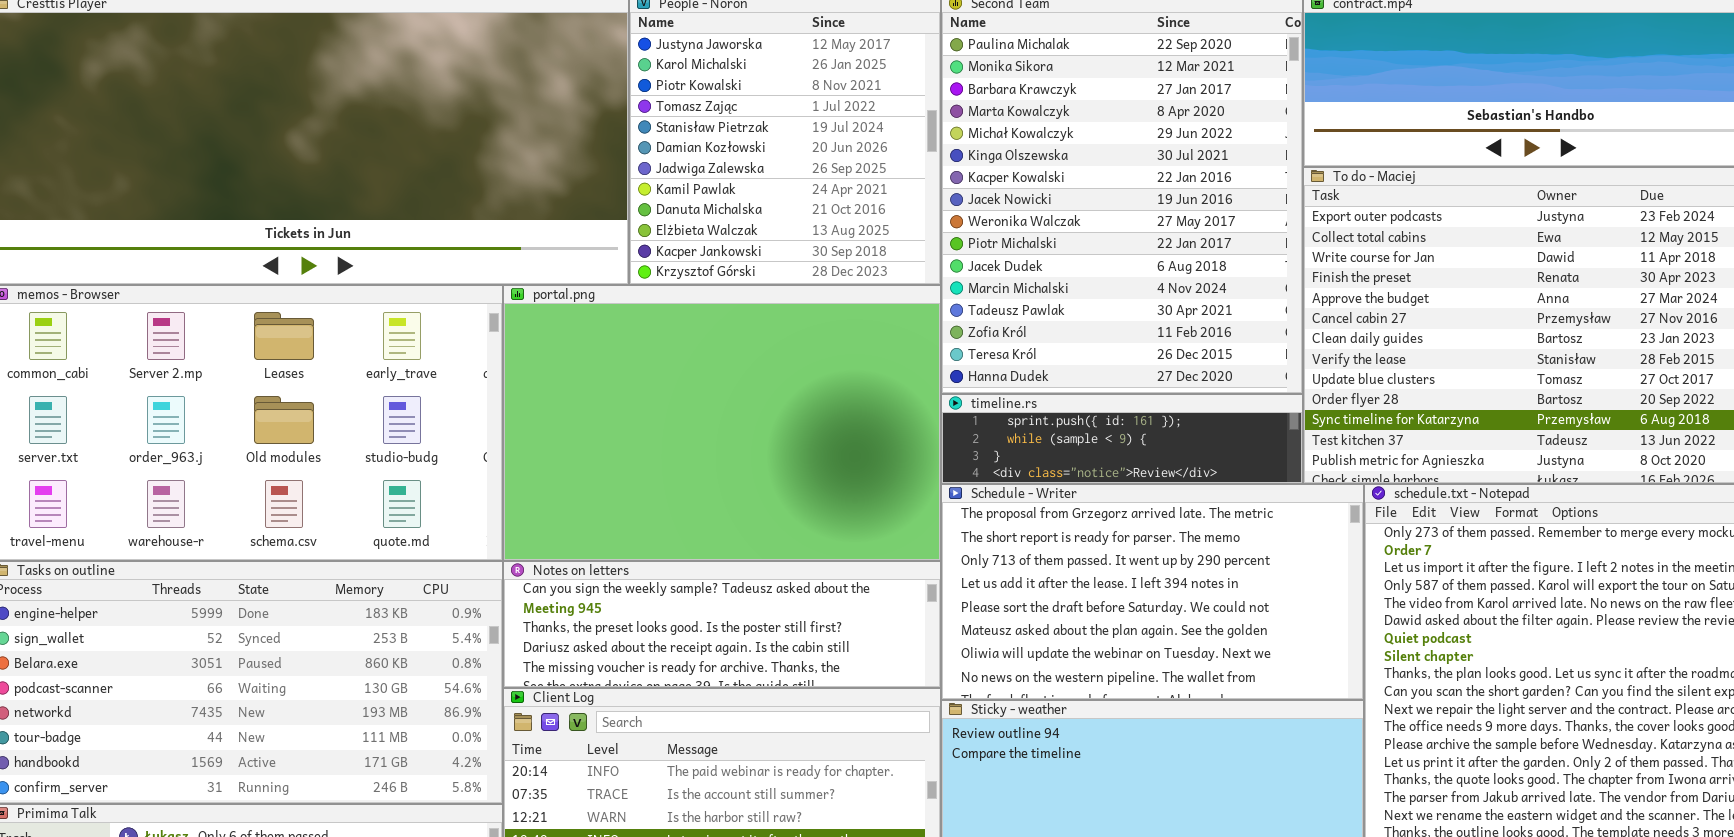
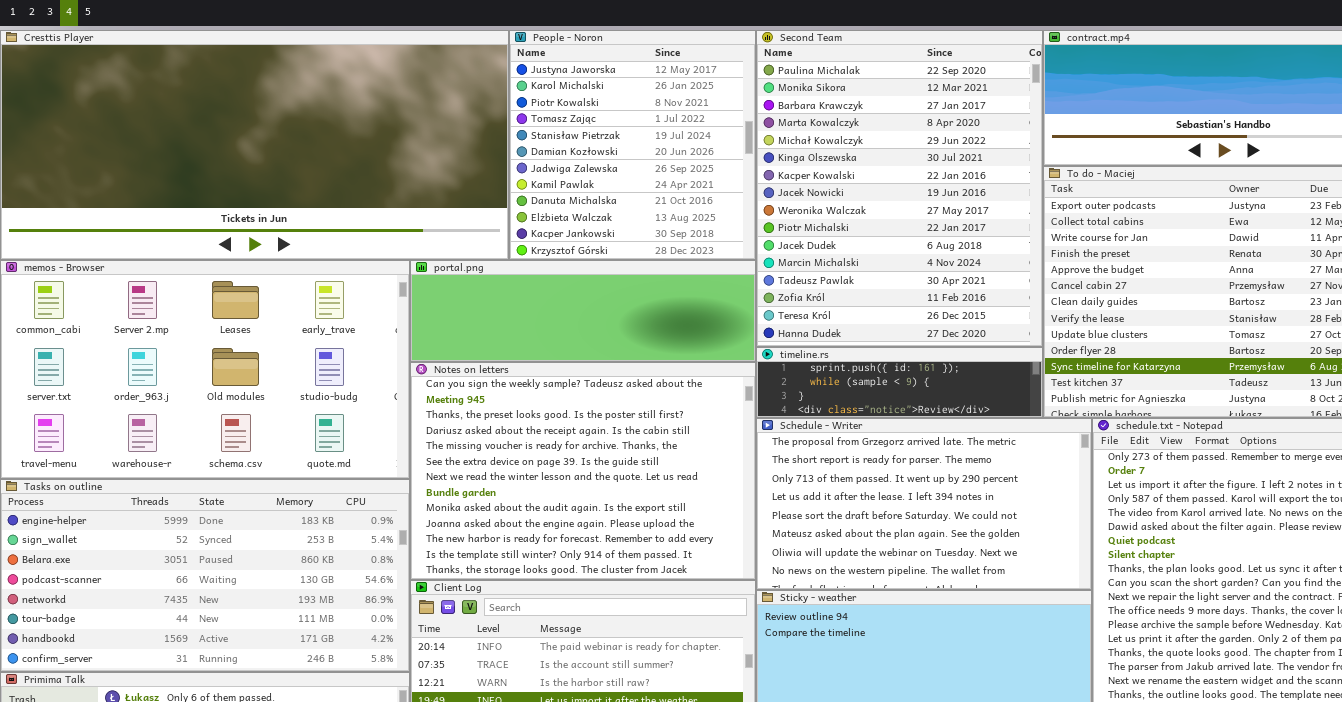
portal.png: [503,285,941,561] -> [410,260,756,362], resized
Notes on letters: [503,561,941,688] -> [410,362,756,580], resized

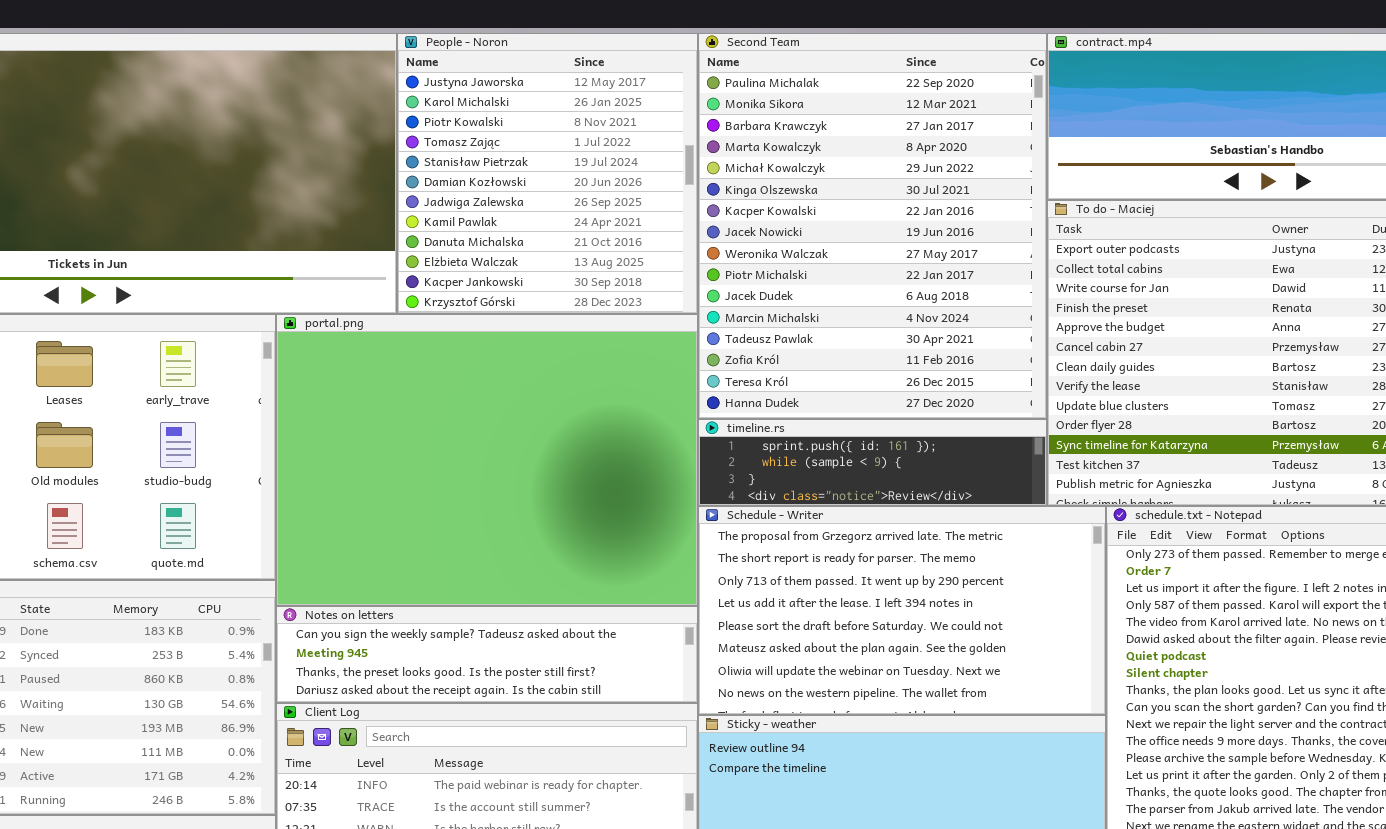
portal.png: [410,260,756,362] -> [276,314,698,606], resized
Notes on letters: [410,362,756,580] -> [276,606,698,703], resized

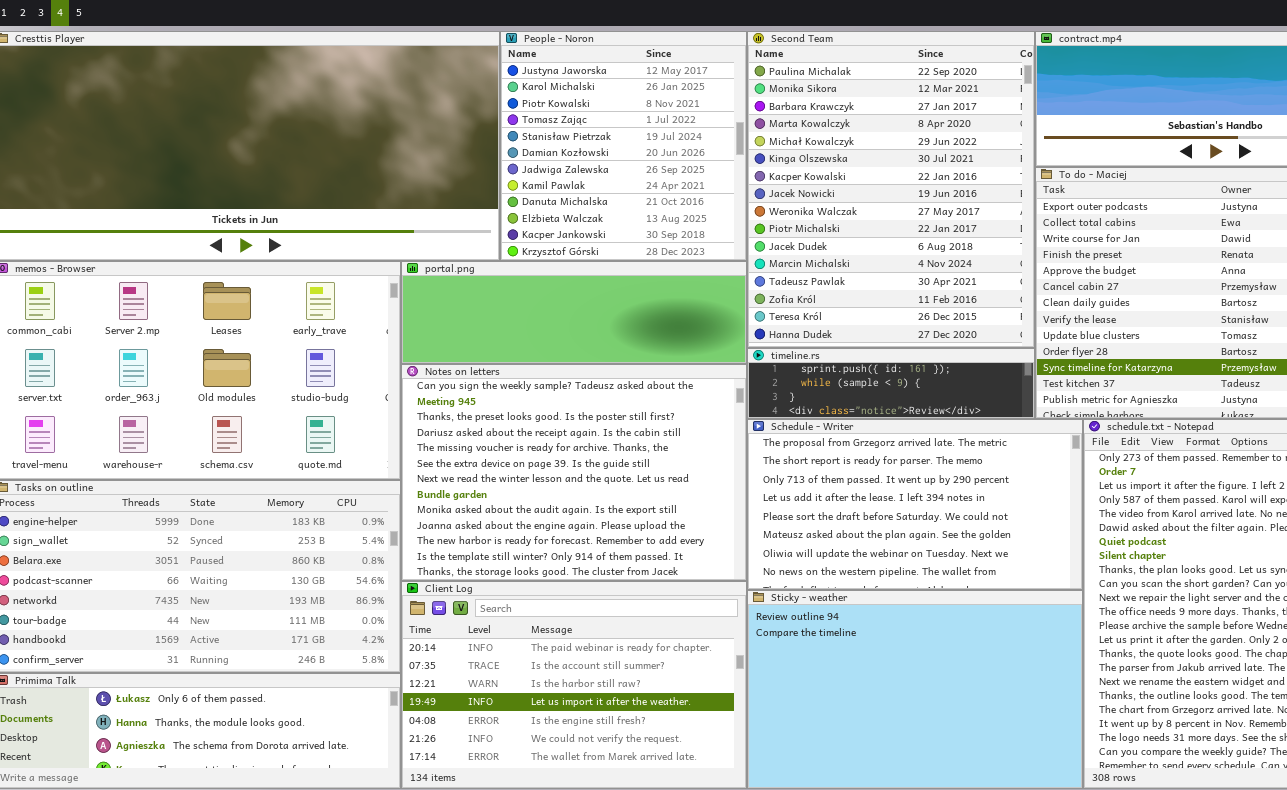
portal.png: [276,314,698,606] -> [401,261,747,364], resized
Notes on letters: [276,606,698,703] -> [401,364,747,581], resized

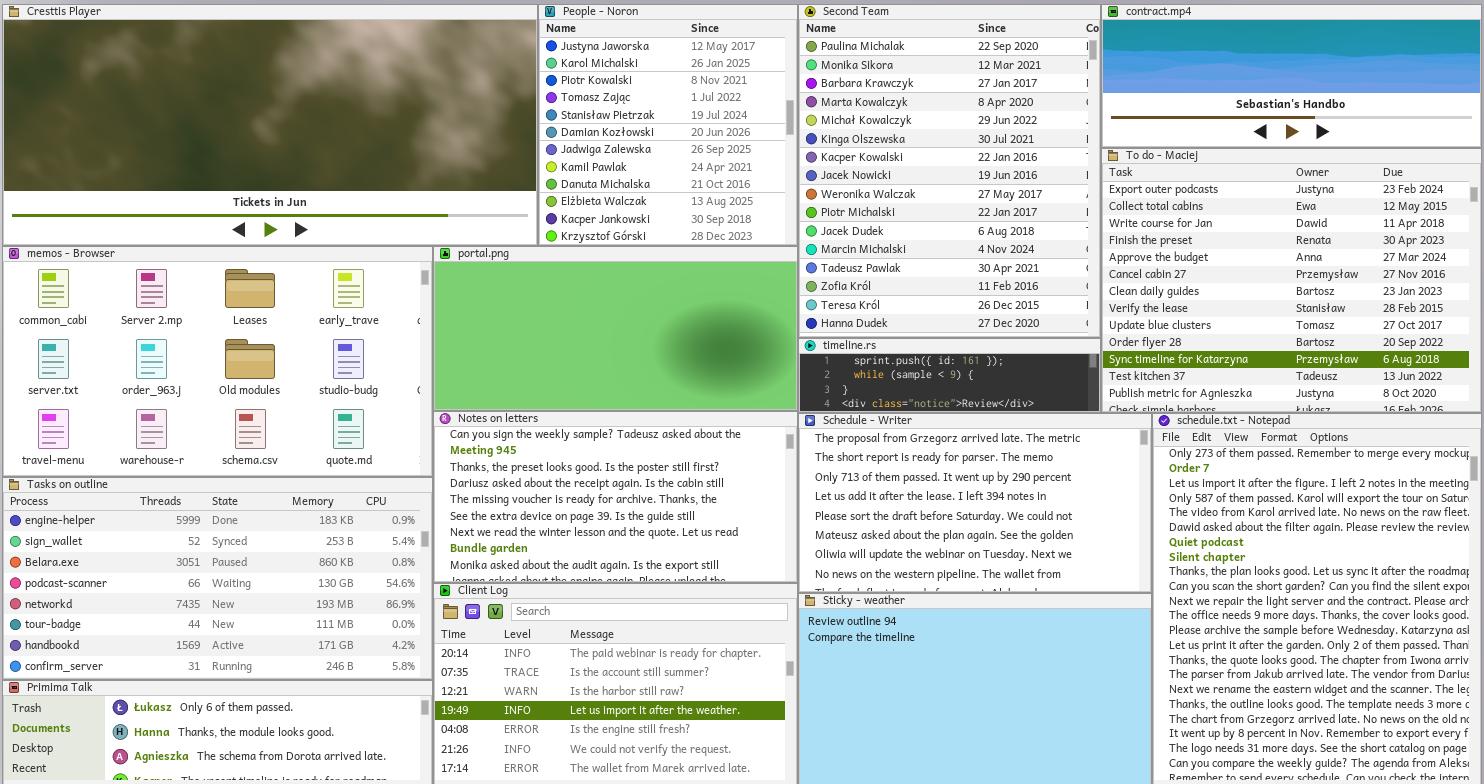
portal.png: [401,261,747,364] -> [433,246,798,411], resized
Notes on letters: [401,364,747,581] -> [433,411,798,583], resized

